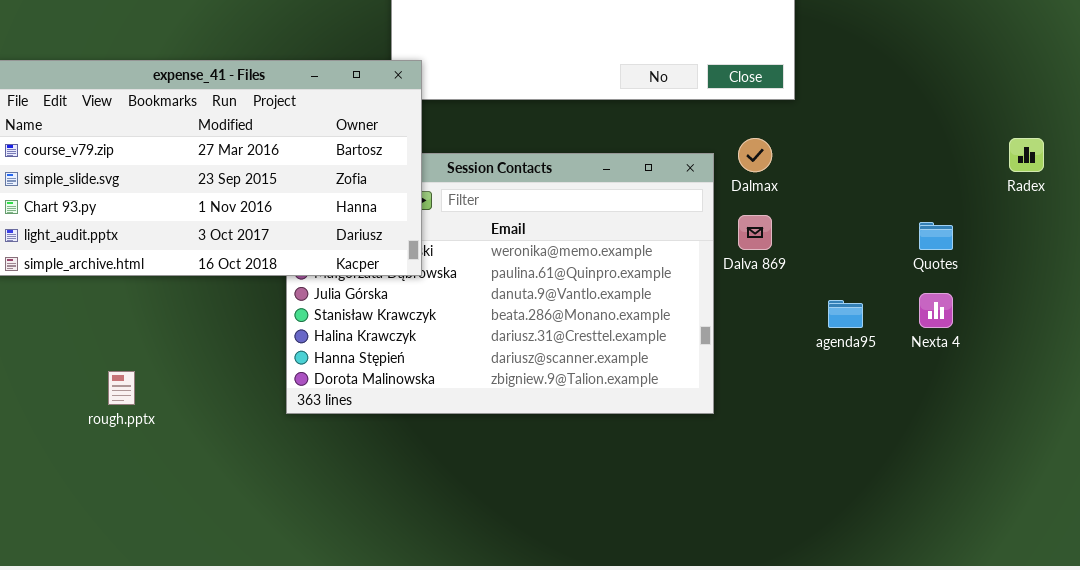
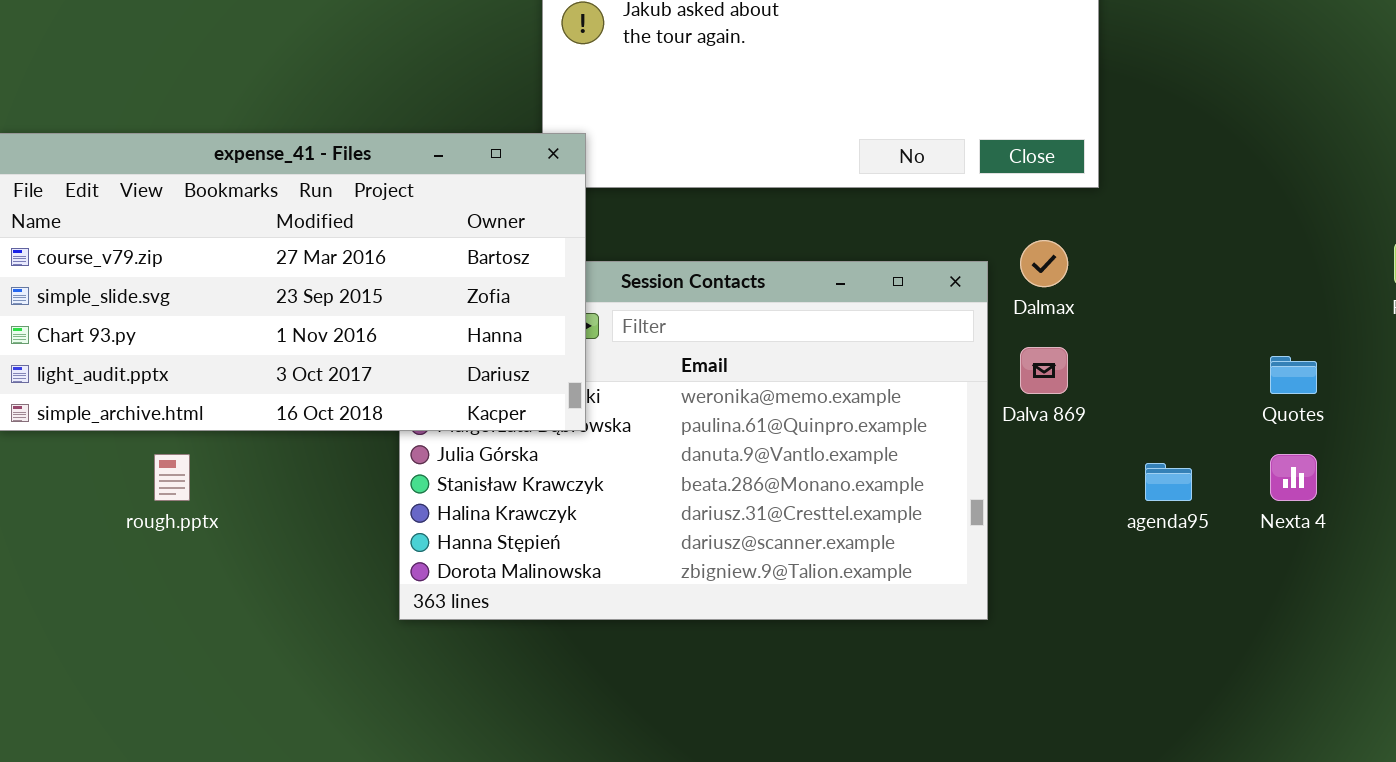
rough.pptx: [108,371,135,405] -> [154,454,190,501], moved

